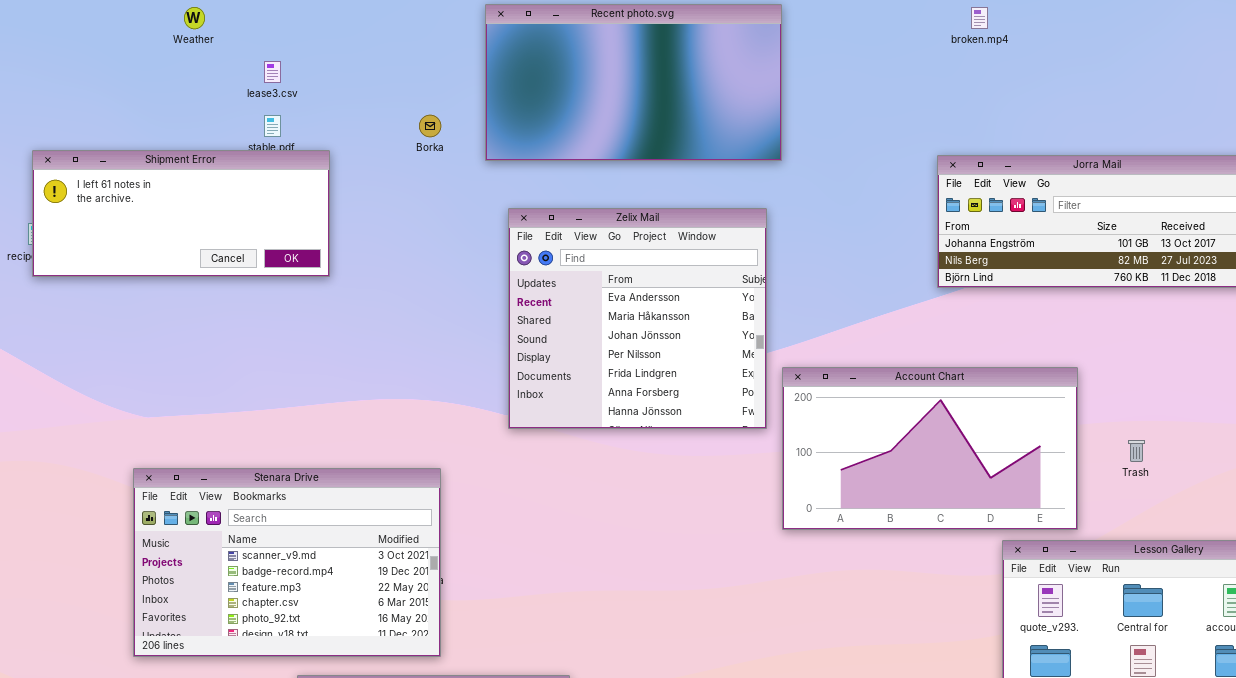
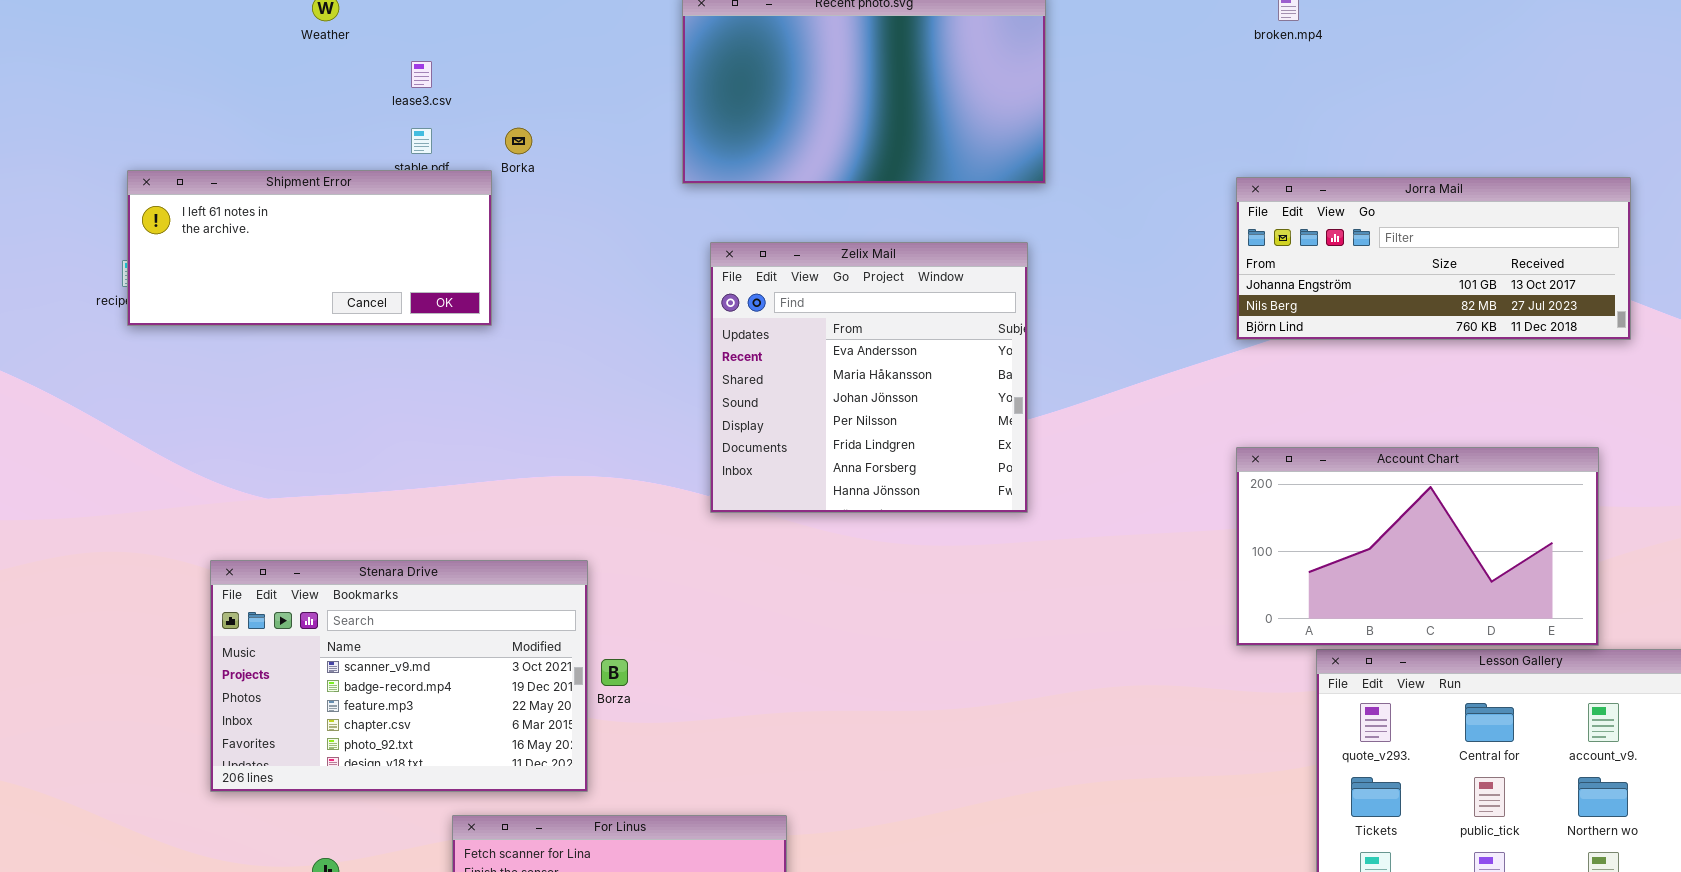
Borka: [419,115,441,137] -> [505,128,532,154], moved
Account Chart: [782,367,1078,530] -> [1236,447,1599,646], moved
Stenara Drive: [133,468,441,657] -> [210,560,588,792], moved

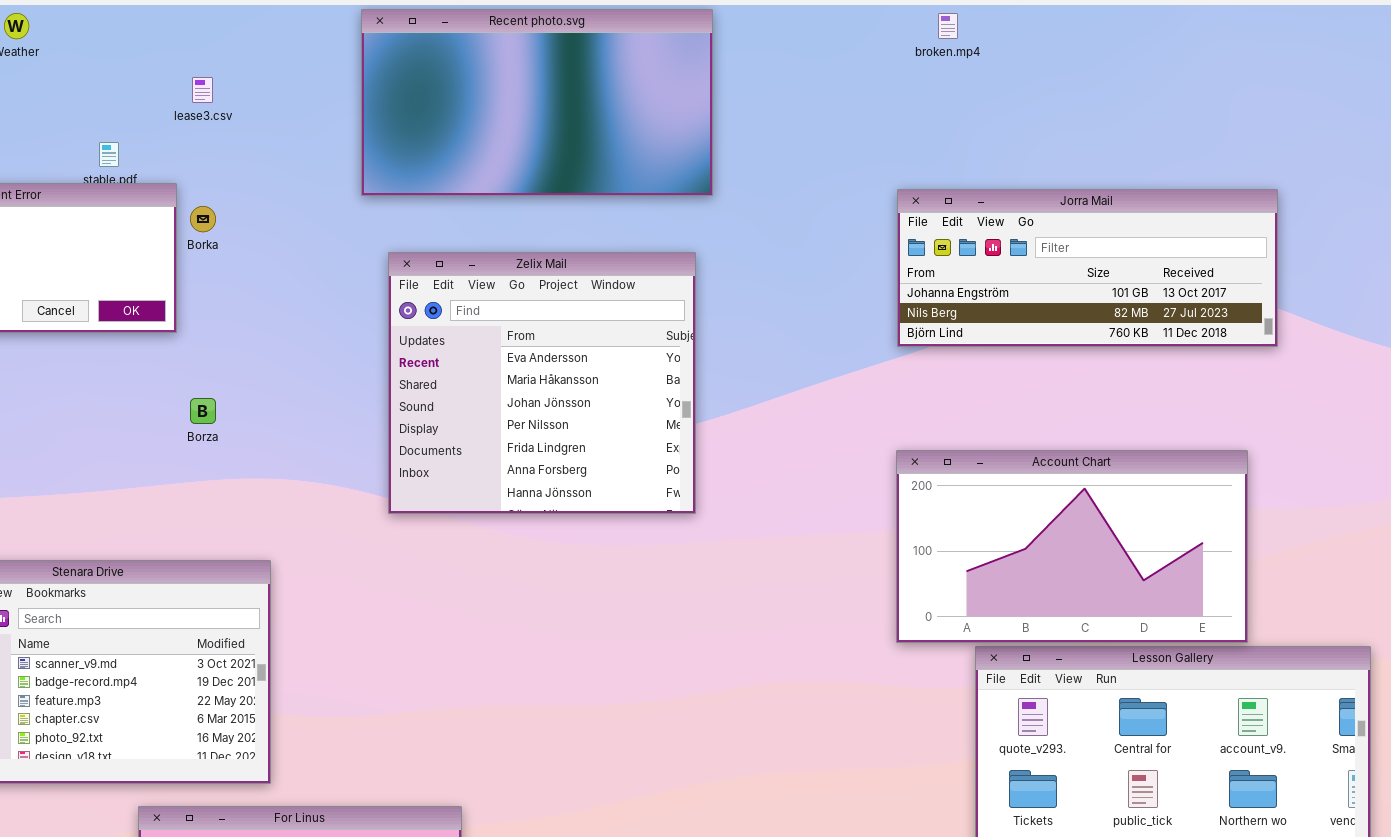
lease3.csv: [411,61,432,88] -> [192,77,213,103], moved
Borka: [505,128,532,154] -> [190,206,216,232], moved
Borza: [601,659,628,686] -> [190,398,216,424], moved

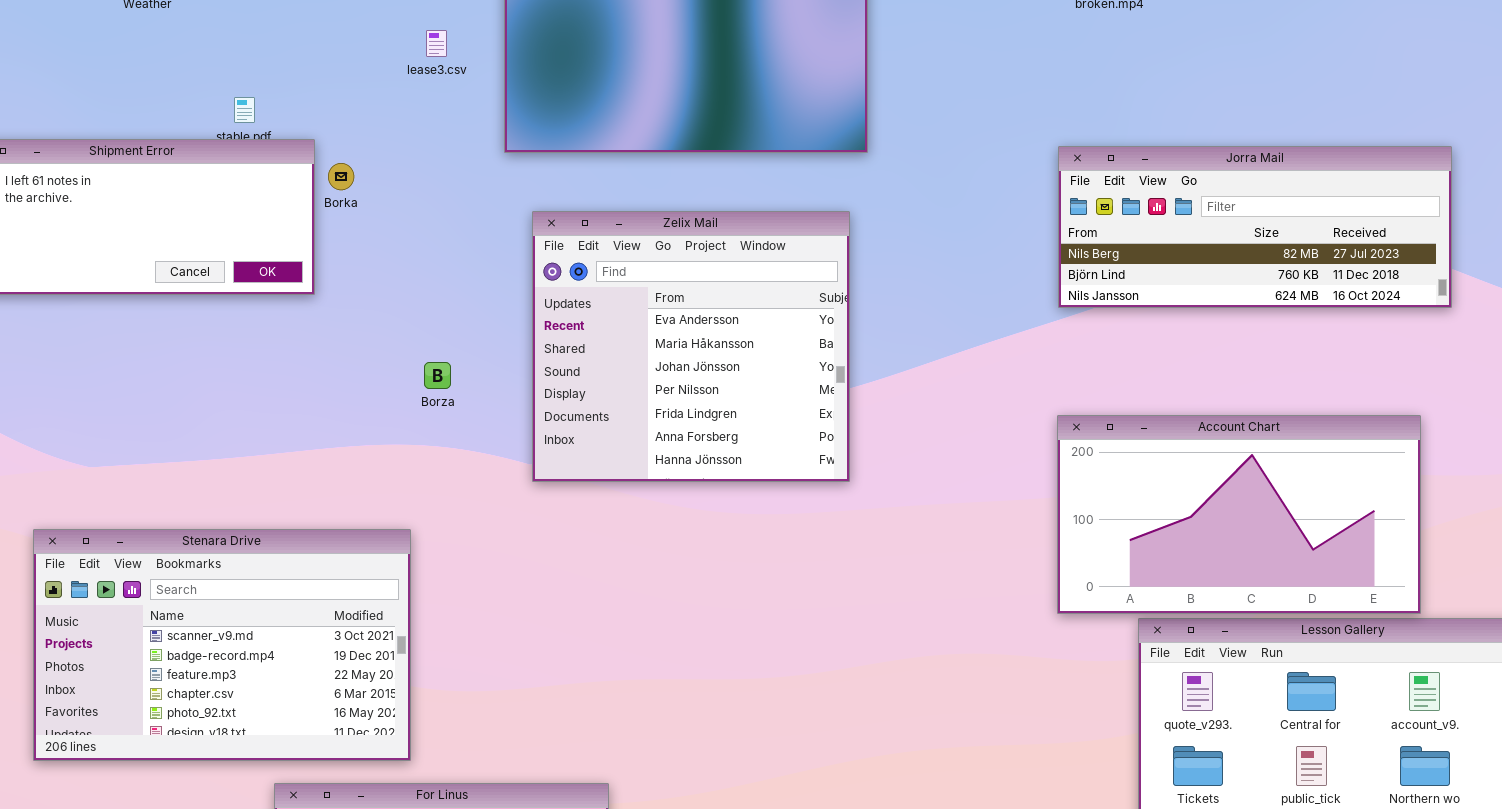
lease3.csv: [192,77,213,103] -> [426,30,447,57], moved
Jorra Mail: [897,189,1278,347] -> [1058,146,1452,308], scrolled down 1 row
Borza: [190,398,216,424] -> [424,362,451,389], moved

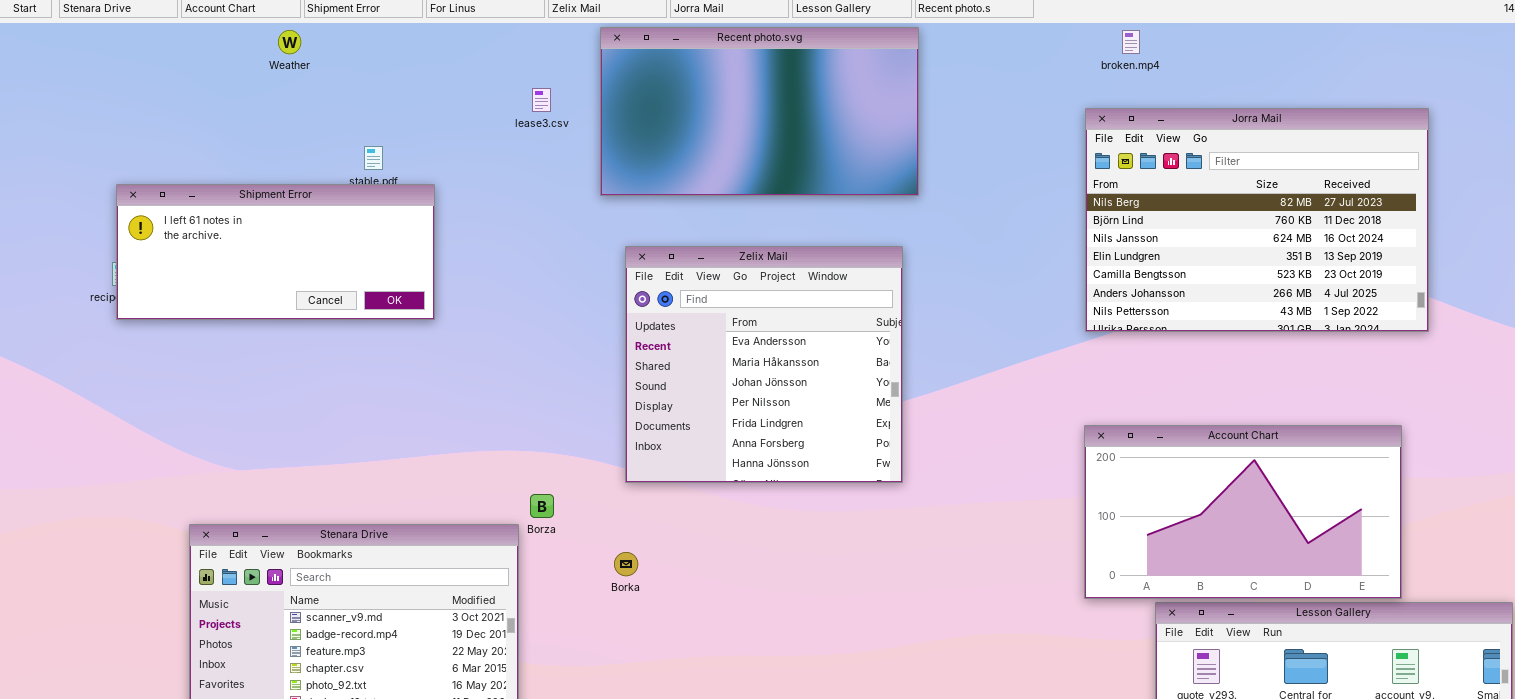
Jorra Mail: [1058,146,1452,308] -> [1085,108,1429,332], resized
Borka: [328,163,354,190] -> [614,552,638,576], moved
Borza: [424,362,451,389] -> [530,494,554,518], moved

